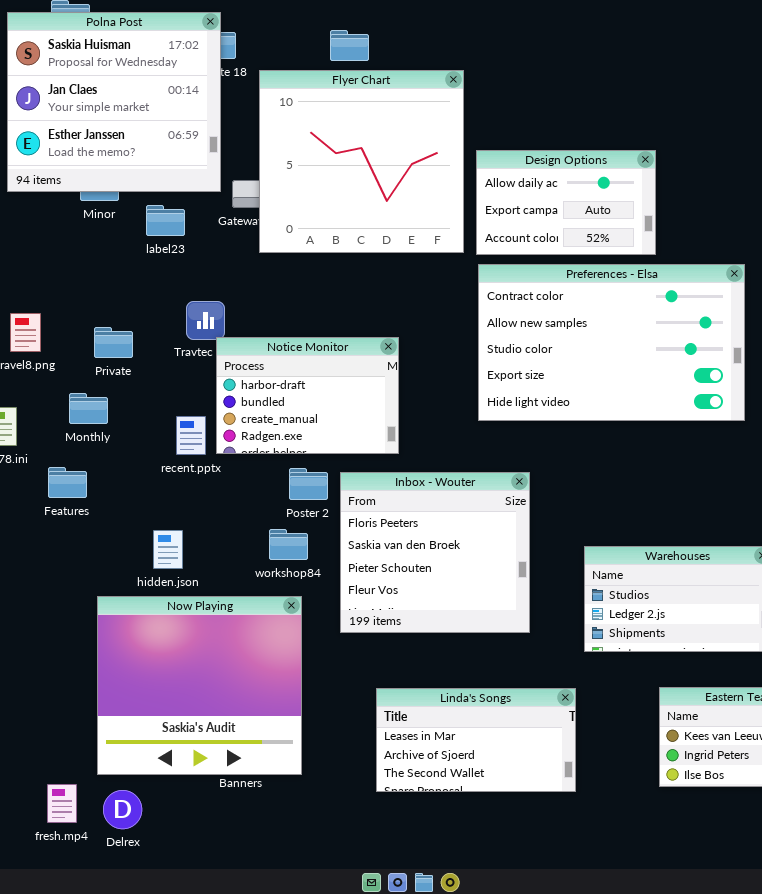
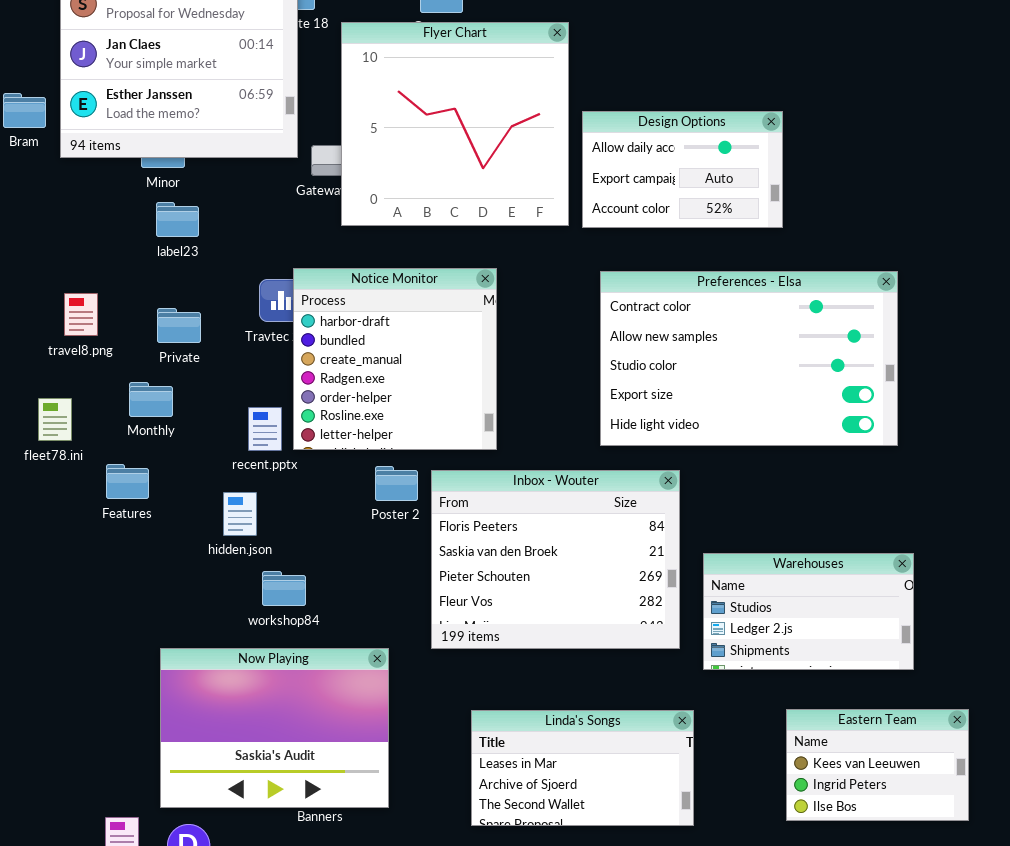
label23: [146,205,185,236] -> [156,202,199,237], moved
Preferences - Elsa: [478,264,745,421] -> [600,271,898,446], moved
Notice Monitor: [216,337,399,454] -> [293,268,497,450], resized
Inbox - Wouter: [340,472,530,633] -> [431,470,680,649], resized
workshop84: [269,529,308,560] -> [262,571,306,606], moved
hidden.json: [153,530,183,569] -> [223,492,257,536], moved
Now Playing: [97,596,302,775] -> [160,648,389,808], resized

